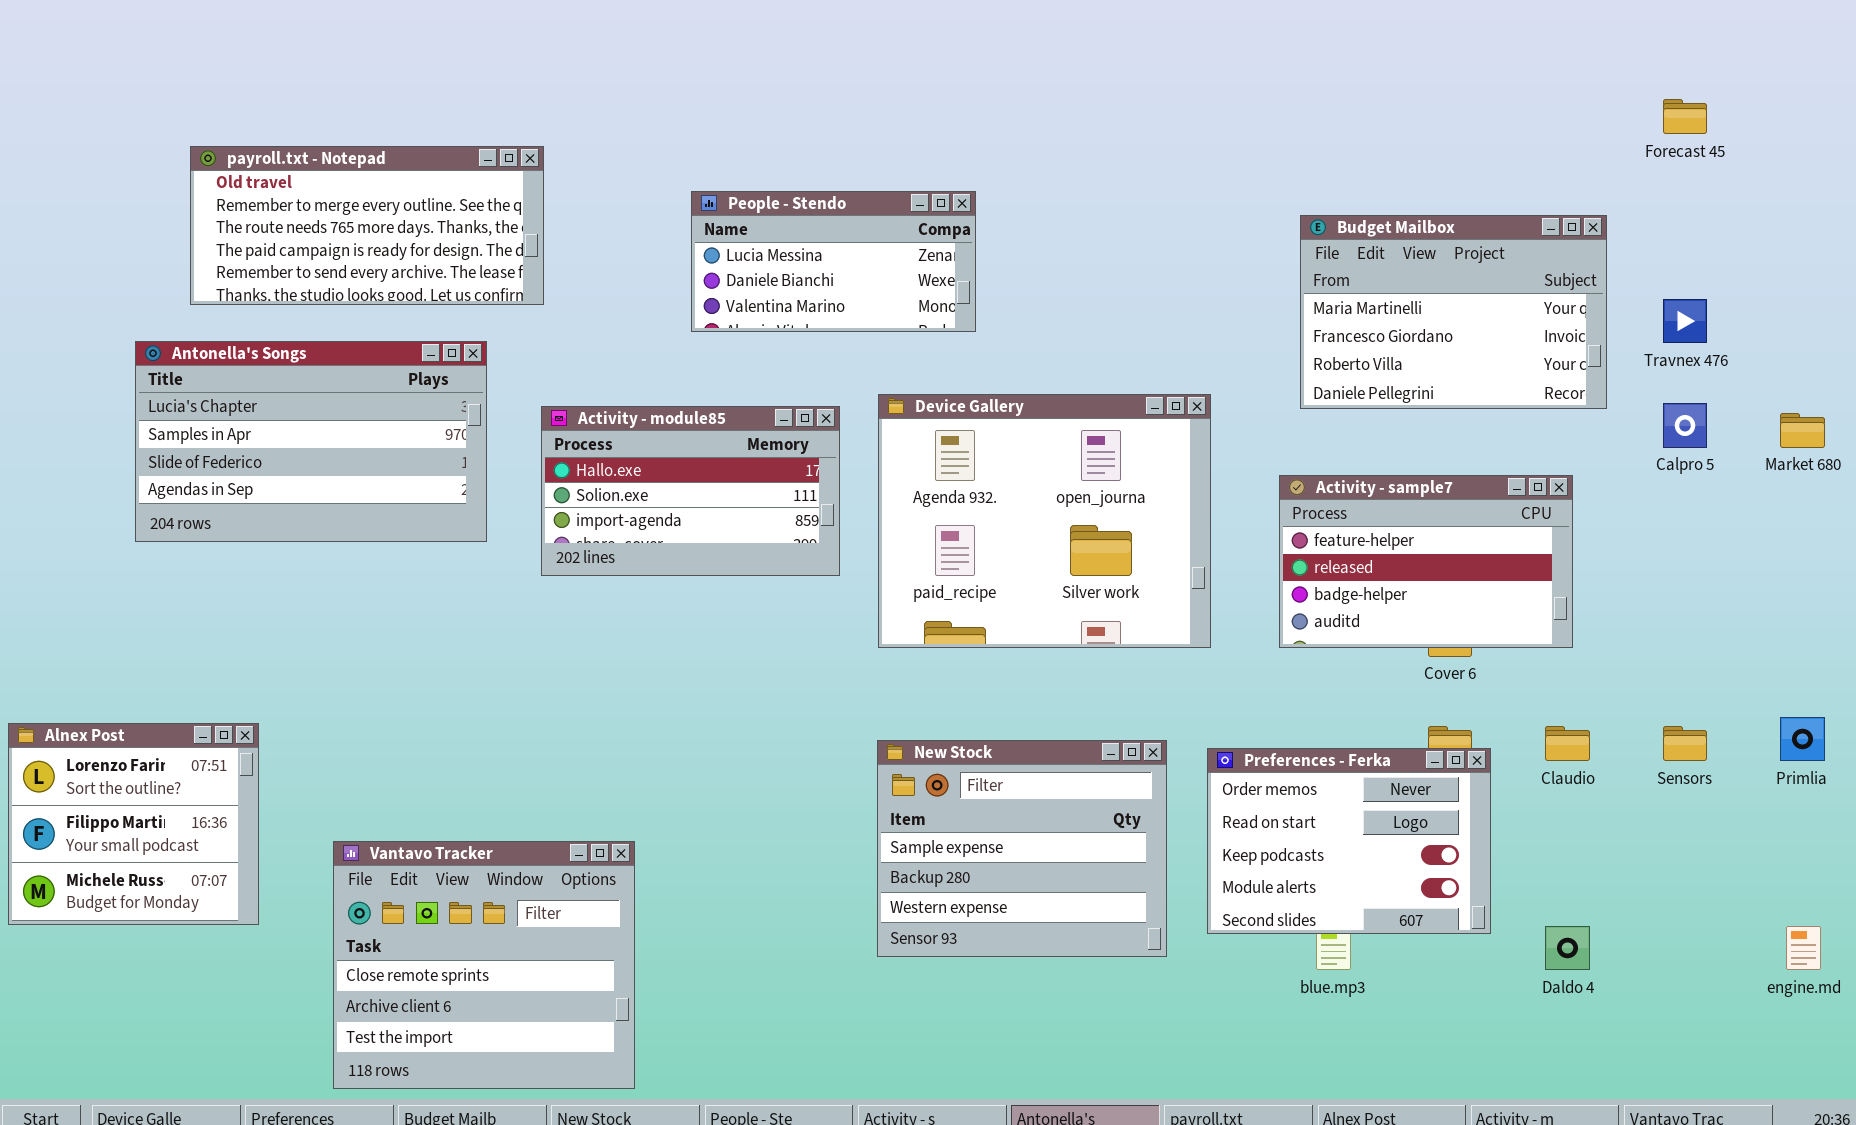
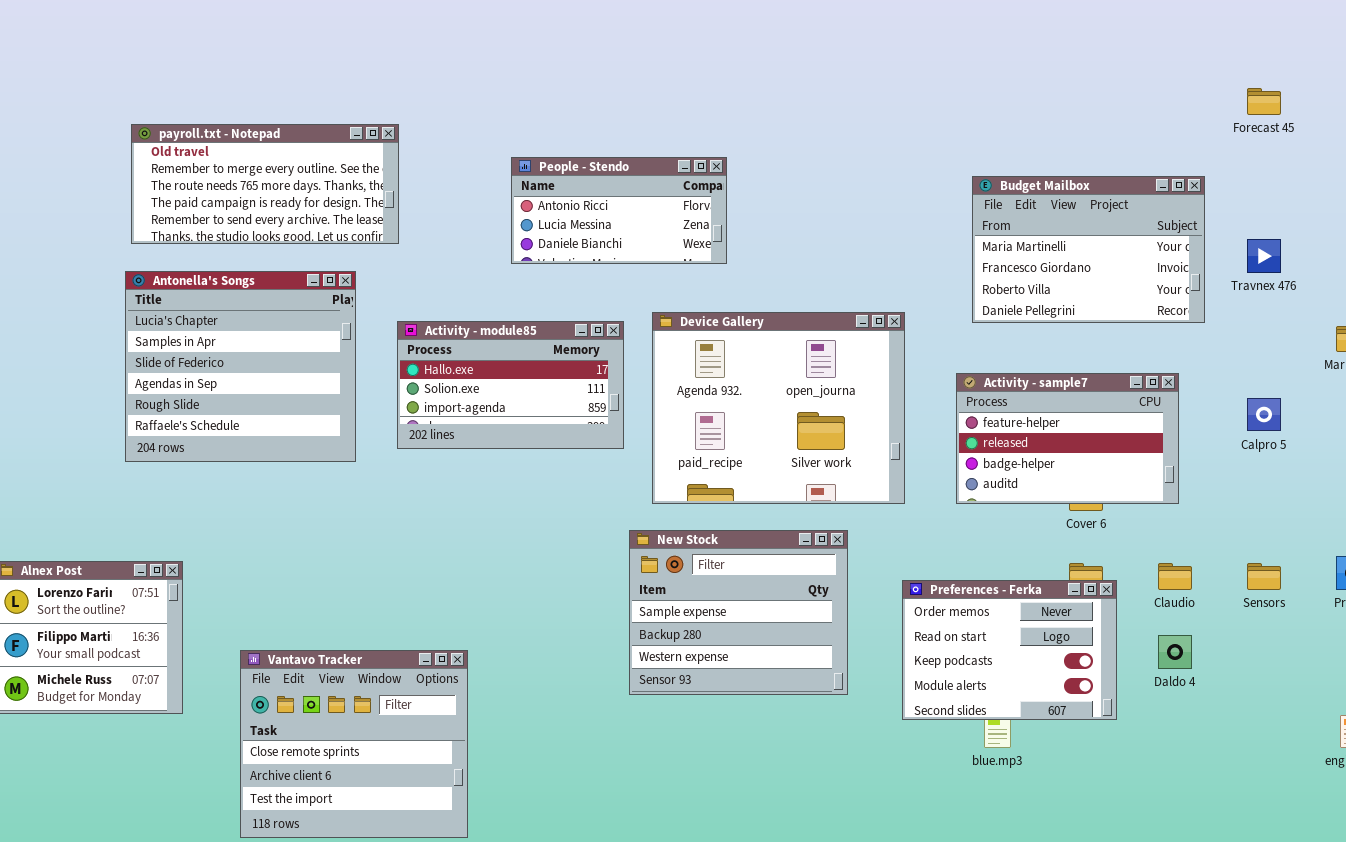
People - Stendo: [691,191,976,332] -> [511,157,727,264], scrolled up 1 row
Antonella's Songs: [135,341,487,542] -> [125,271,356,462], resized
Calpro 5: [1663,403,1707,448] -> [1247,398,1281,431], moved
New Stock: [877,740,1167,957] -> [629,530,848,695], moved
Daldo 4: [1545,926,1590,970] -> [1158,635,1192,669], moved

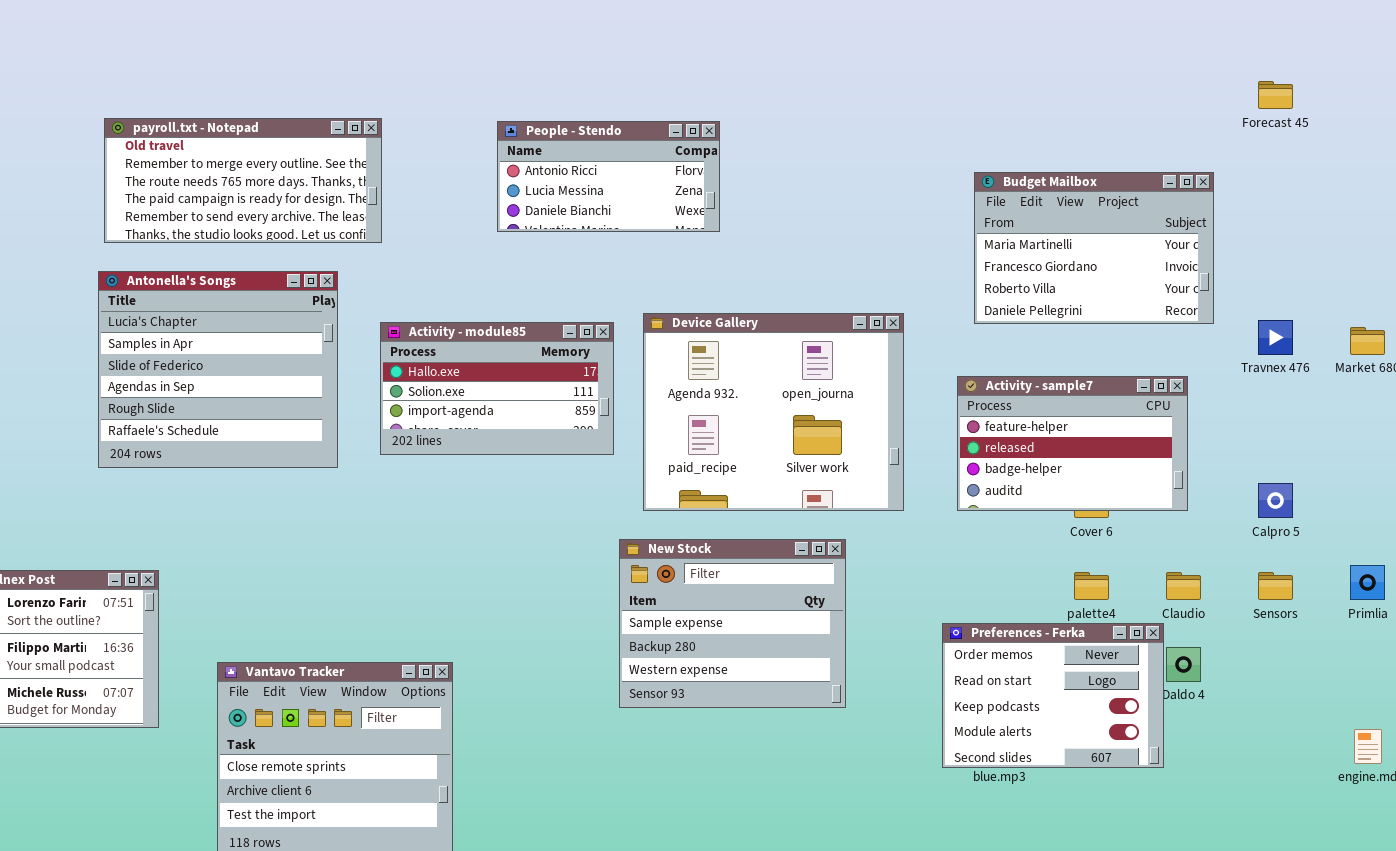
People - Stendo: [511,157,727,264] -> [497,121,720,232], moved
Travnex 476: [1247,239,1281,273] -> [1258,320,1293,355], moved
Calpro 5: [1247,398,1281,431] -> [1258,483,1293,518], moved
Preferences - Ferka: [902,580,1117,720] -> [942,623,1164,768], moved

